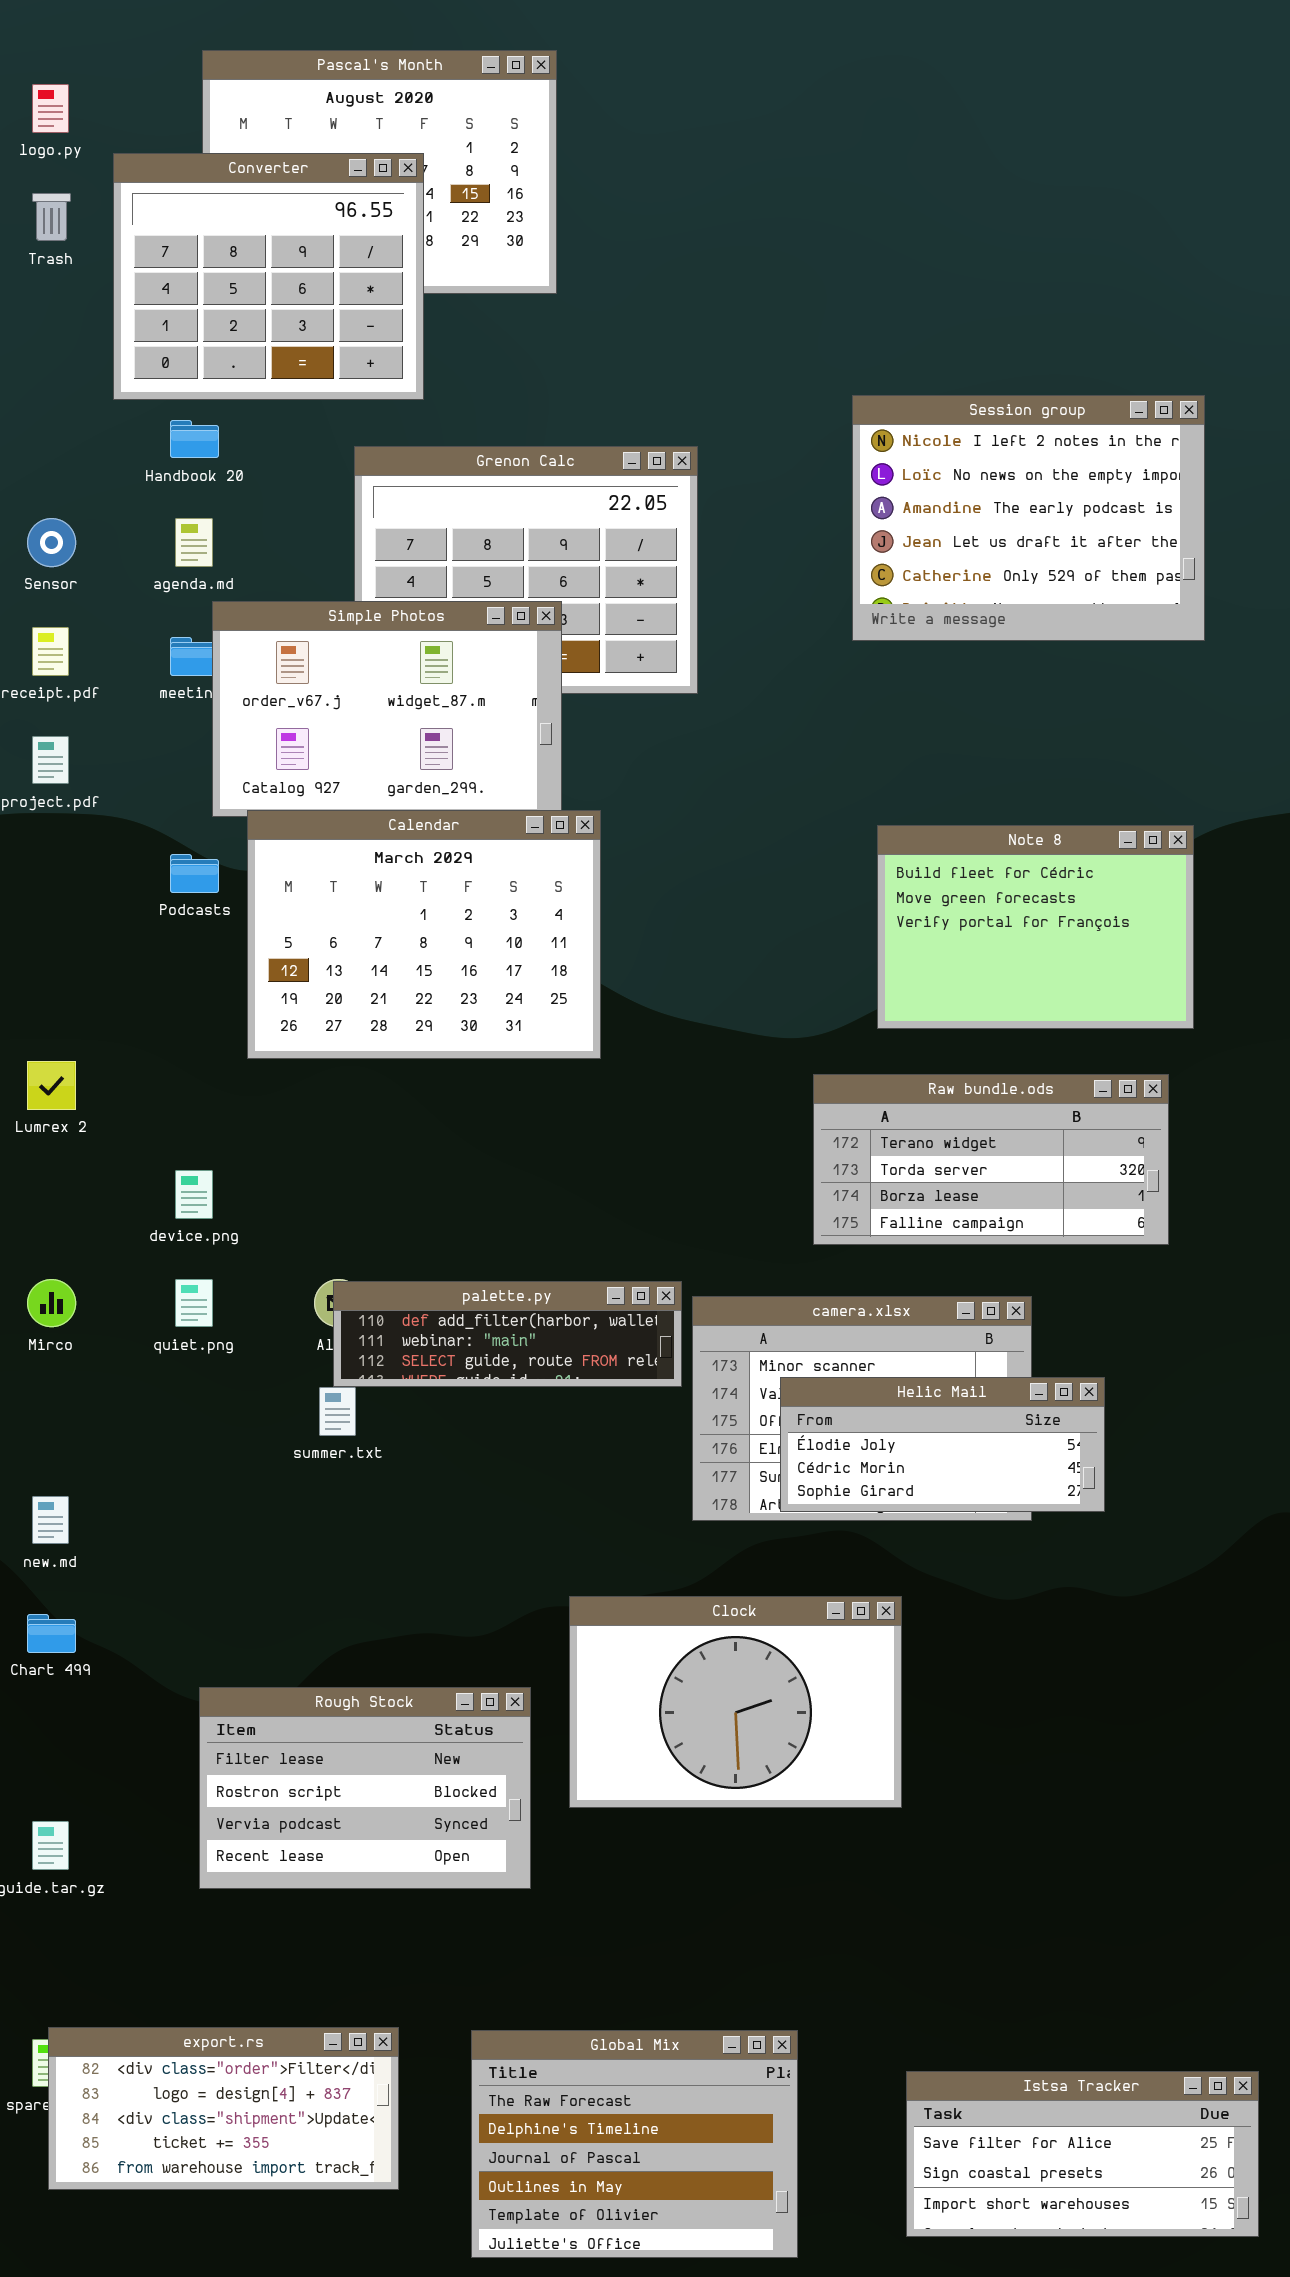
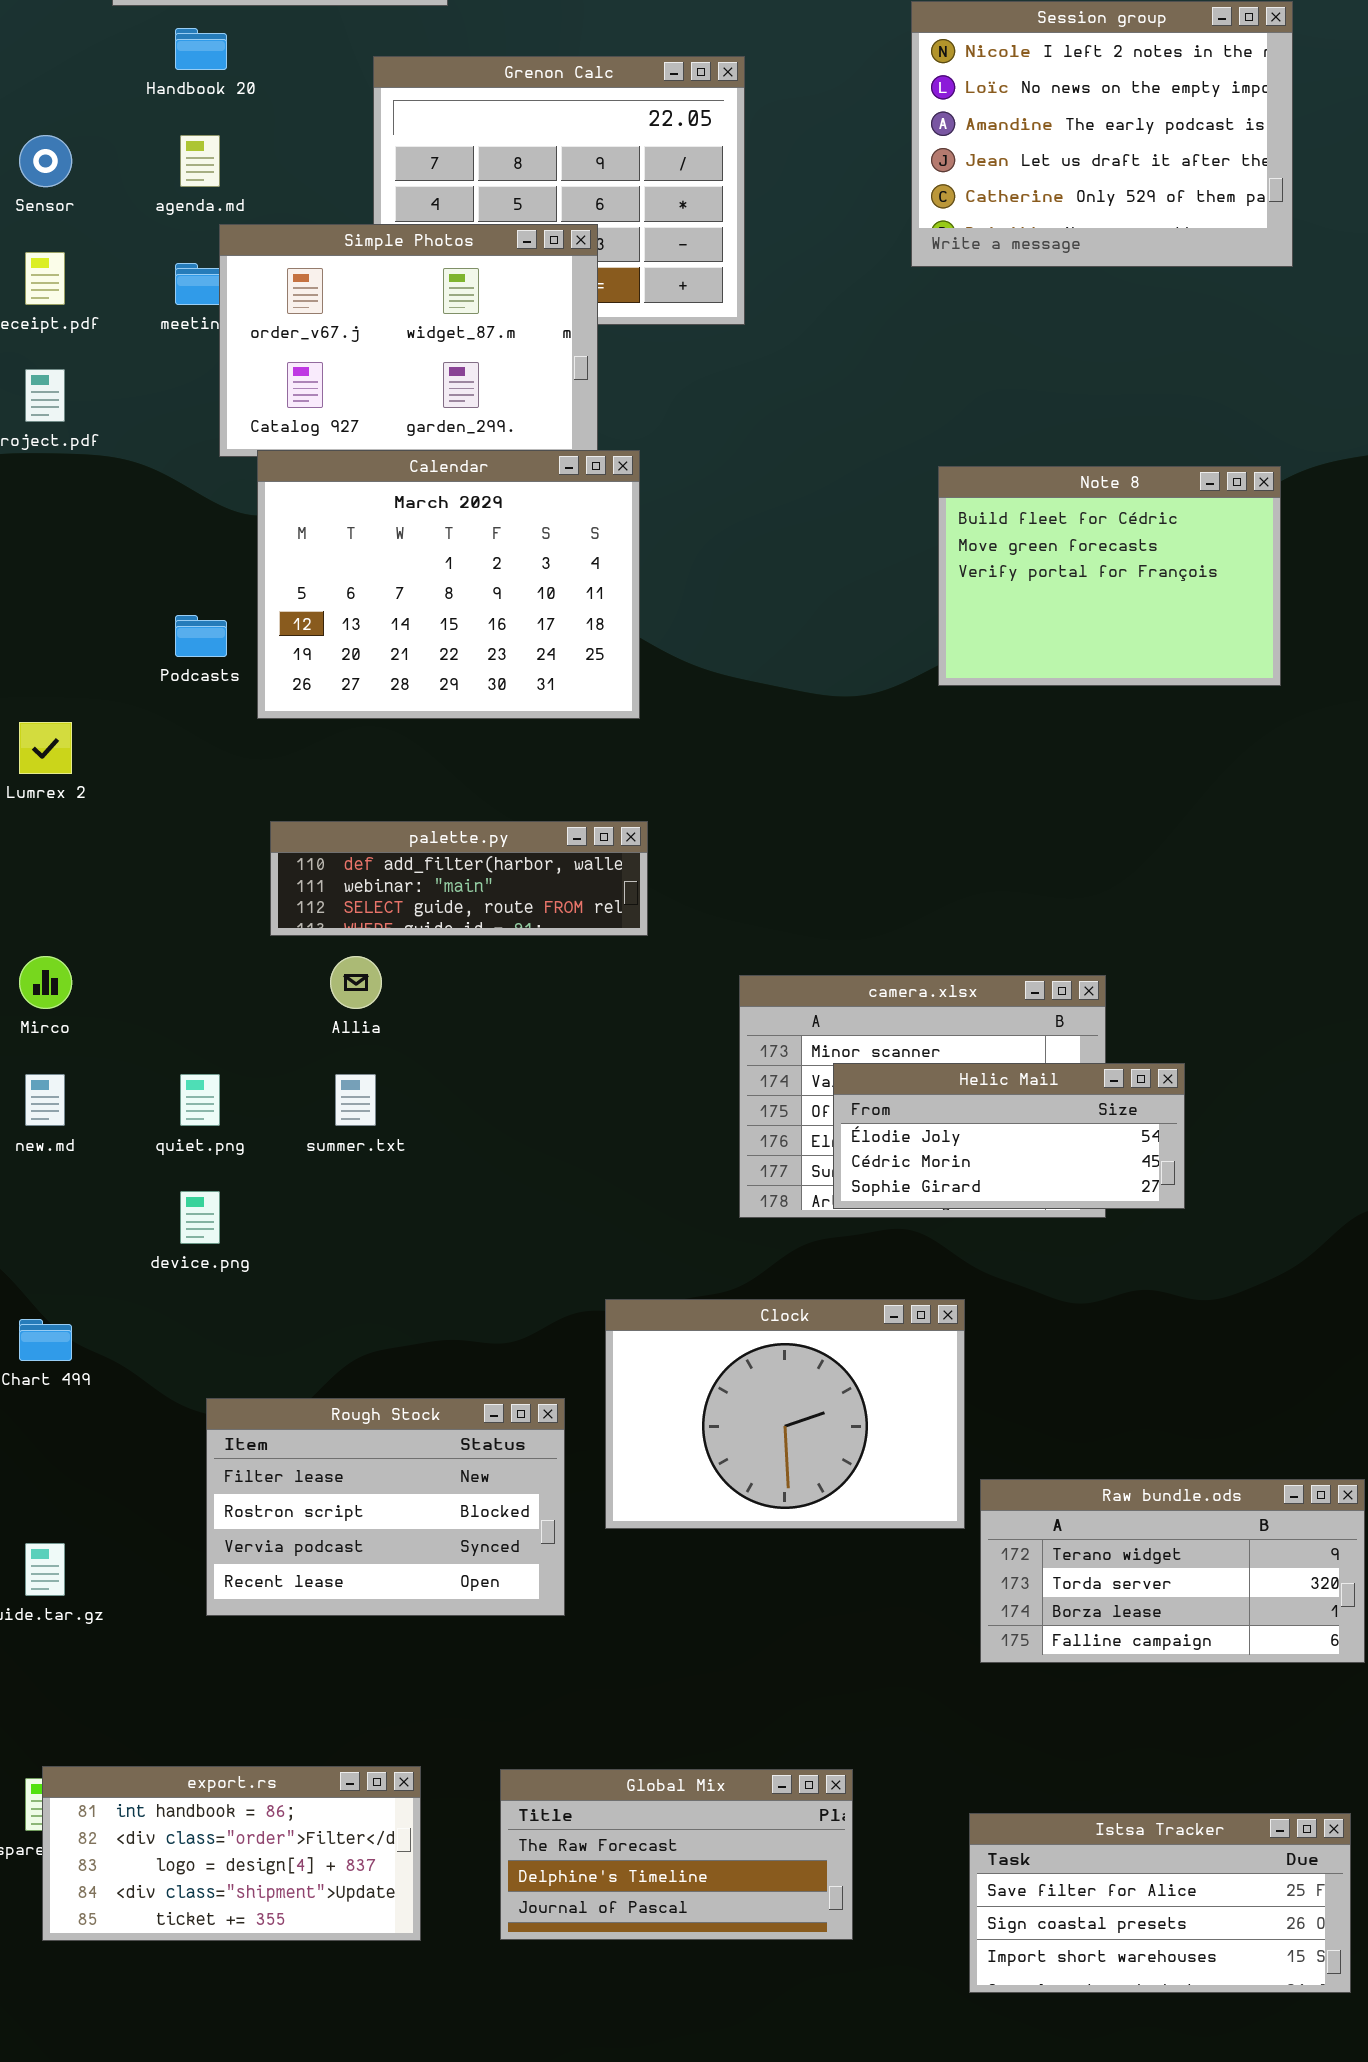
Podcasts: [170,854,219,893] -> [175,615,227,657], moved
Raw bundle.ods: [813,1074,1169,1245] -> [980,1479,1365,1663], moved
device.png: [175,1170,213,1219] -> [180,1191,220,1244], moved
quiet.png: [175,1279,213,1327] -> [180,1074,220,1126], moved
palette.py: [333,1281,682,1387] -> [270,821,648,936], moved
new.md: [32,1496,69,1544] -> [25,1074,65,1126], moved
export.rs: [48,2027,399,2190] -> [42,1766,421,1941], scrolled up 1 row
Global Mix: [471,2030,798,2258] -> [500,1769,853,1940], resized

